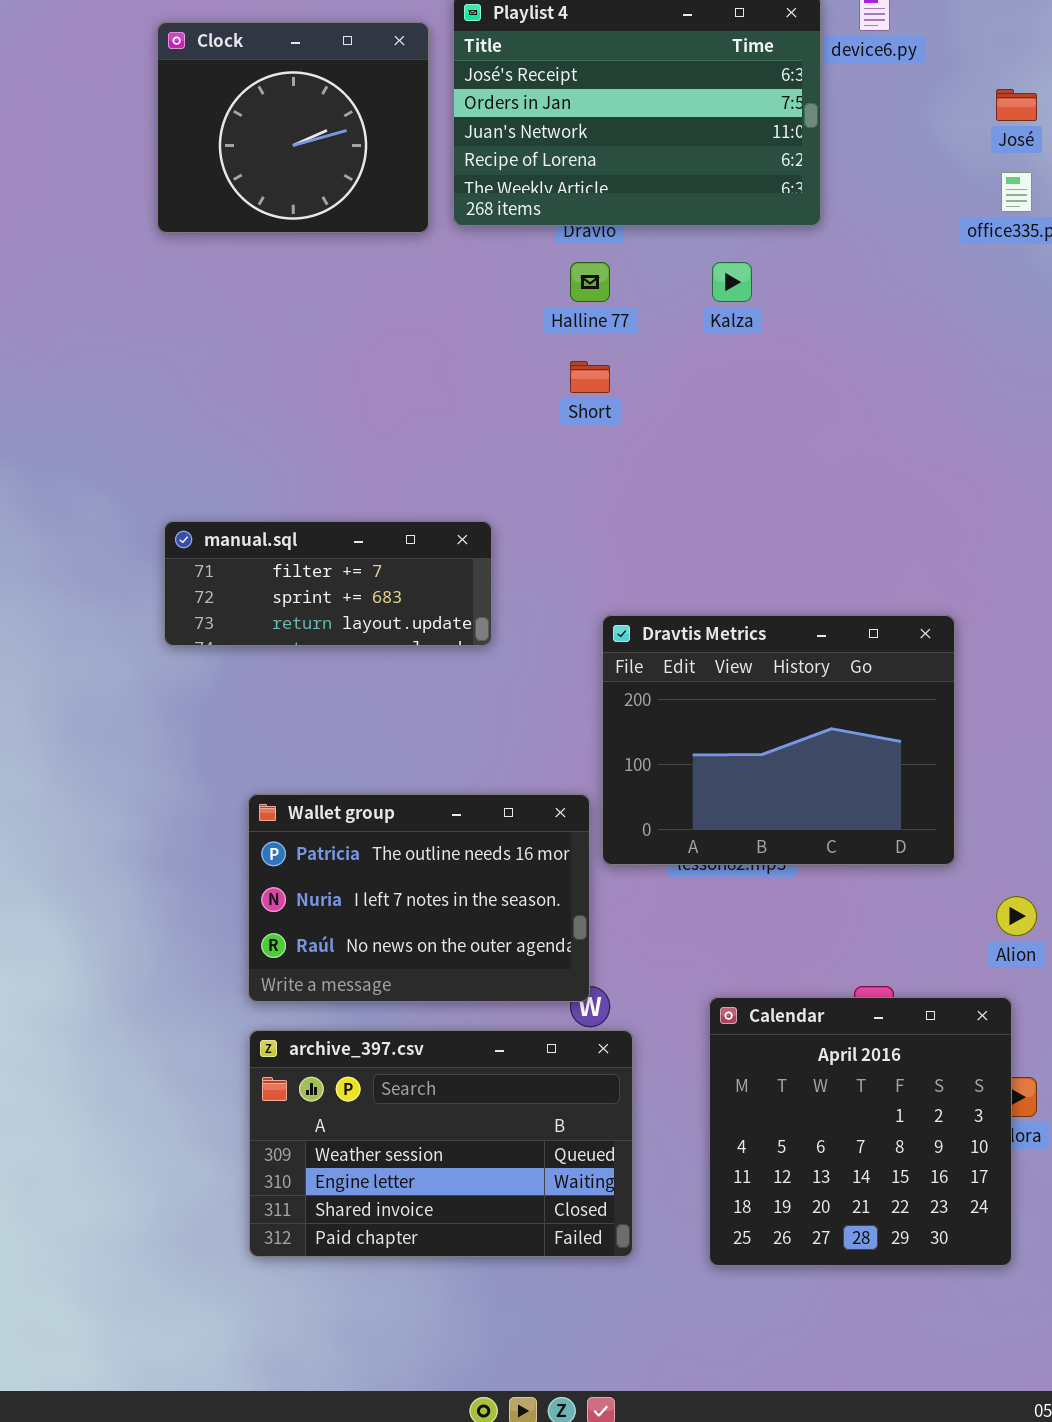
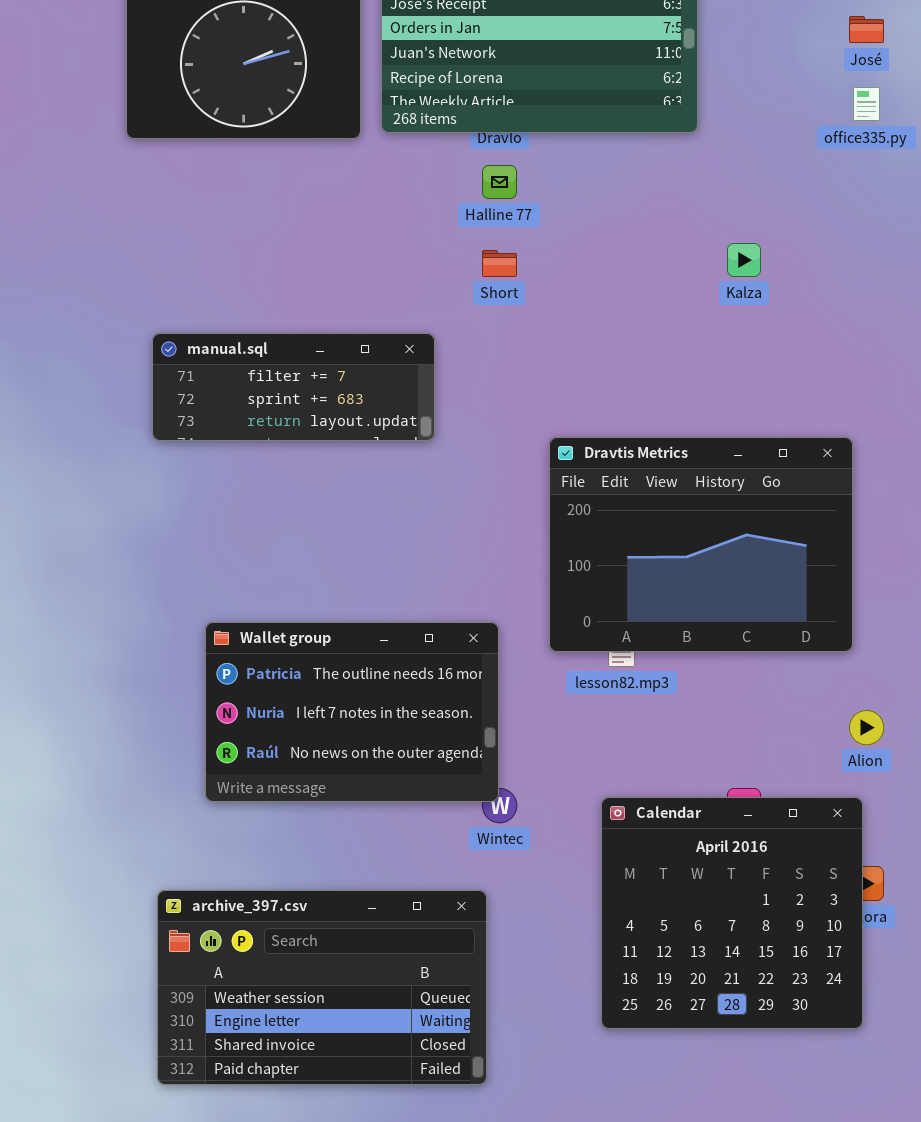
Kalza: [712,262,752,302] -> [727,243,761,277], moved
manual.sql: [164,521,492,646] -> [152,333,435,441], moved
Dravtis Metrics: [602,615,955,865] -> [549,437,853,652], moved
archive_397.csv: [249,1030,633,1257] -> [157,890,487,1085], moved

